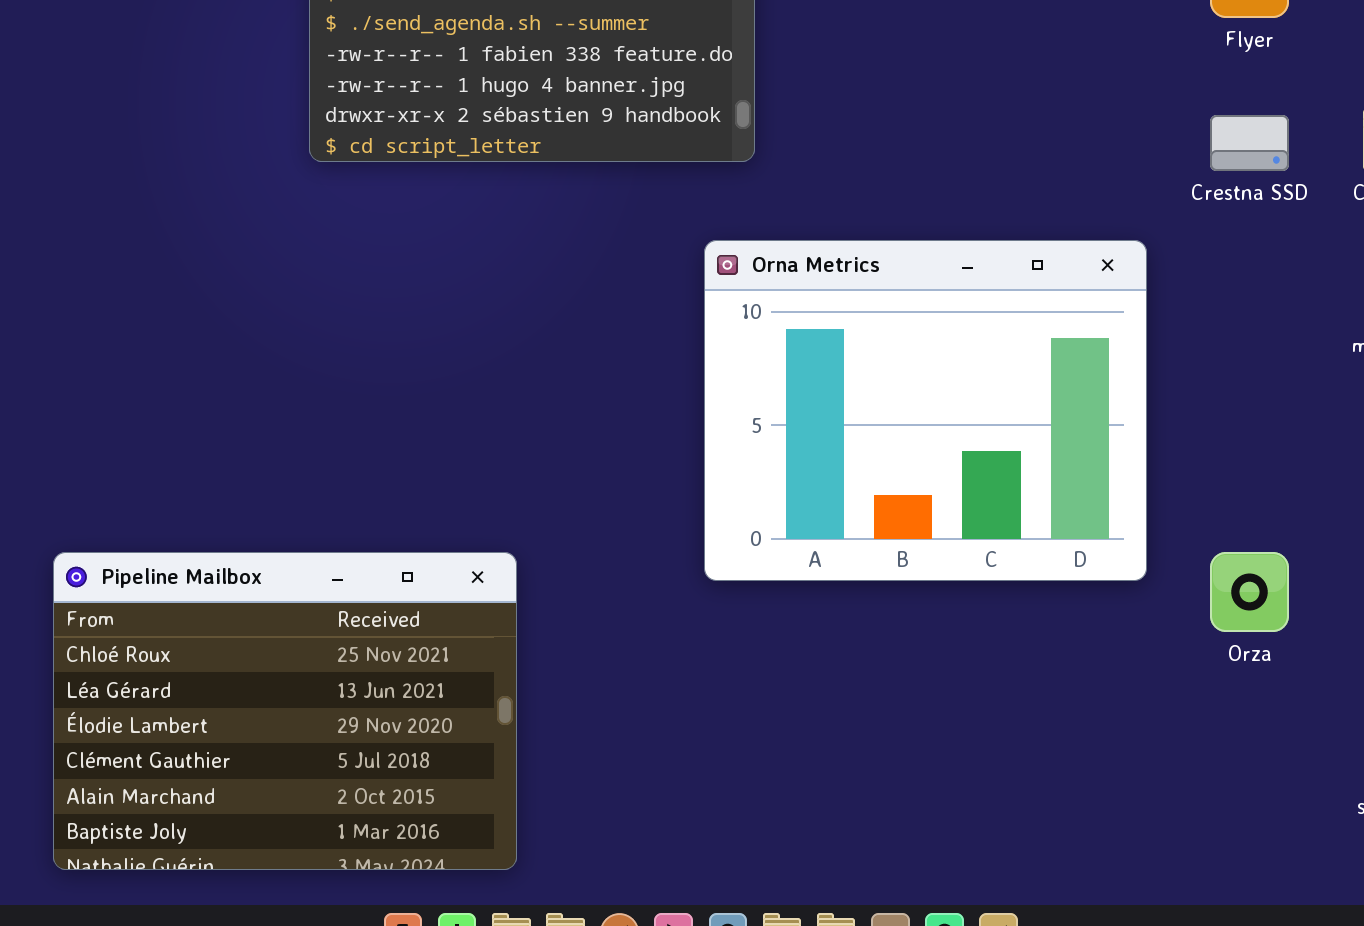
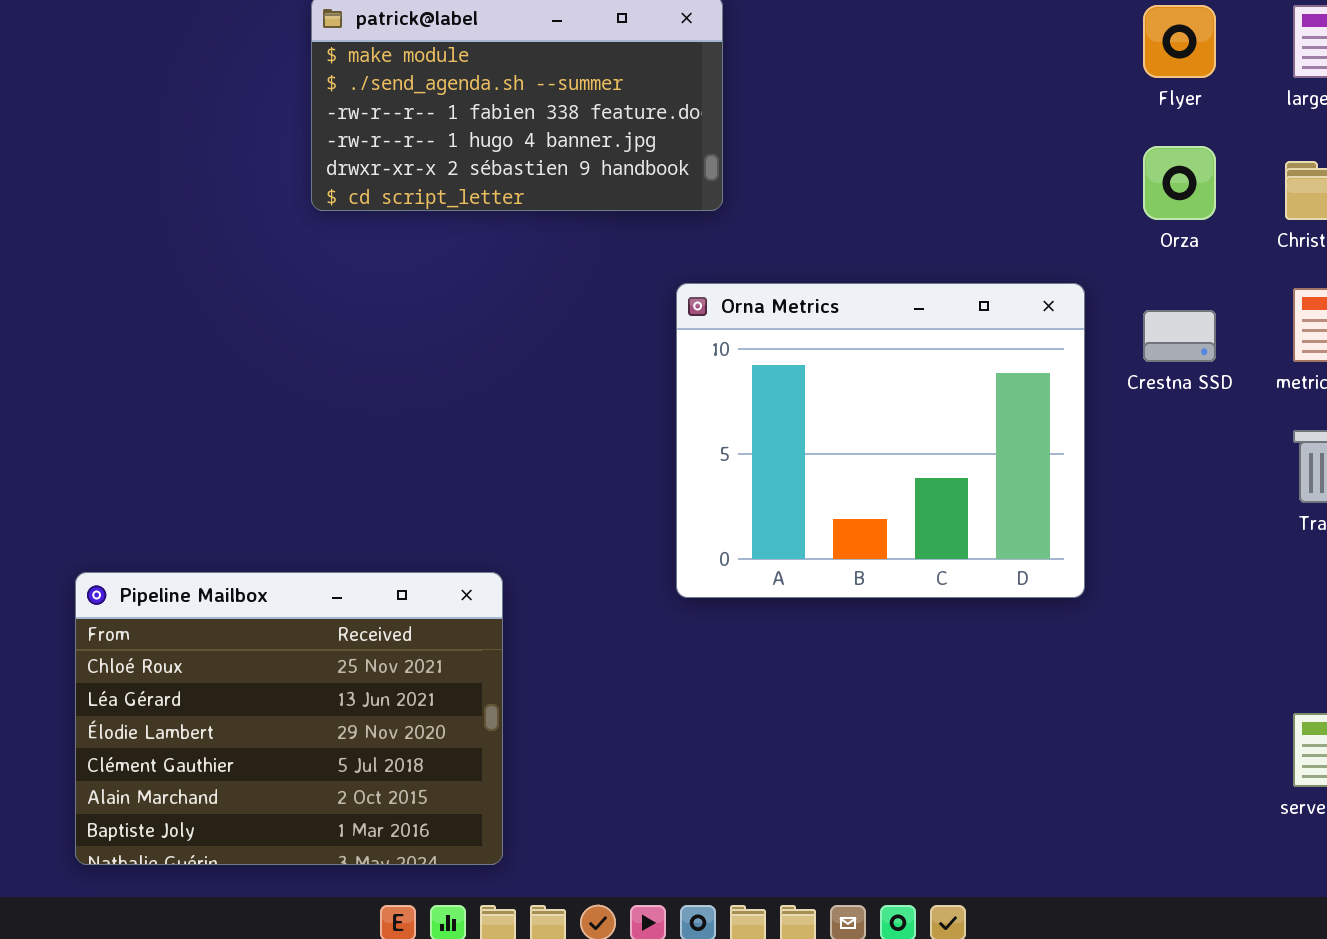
Crestna SSD: [1210,115,1289,171] -> [1143,310,1216,362], moved
Orza: [1210,552,1289,632] -> [1143,146,1216,220], moved

